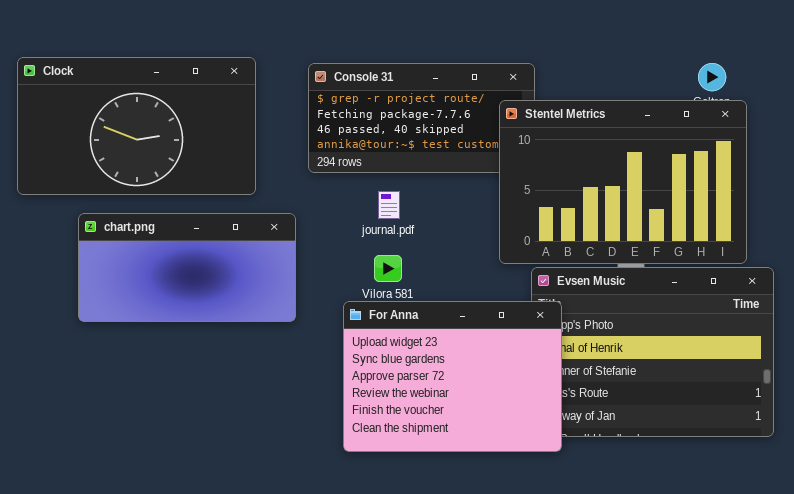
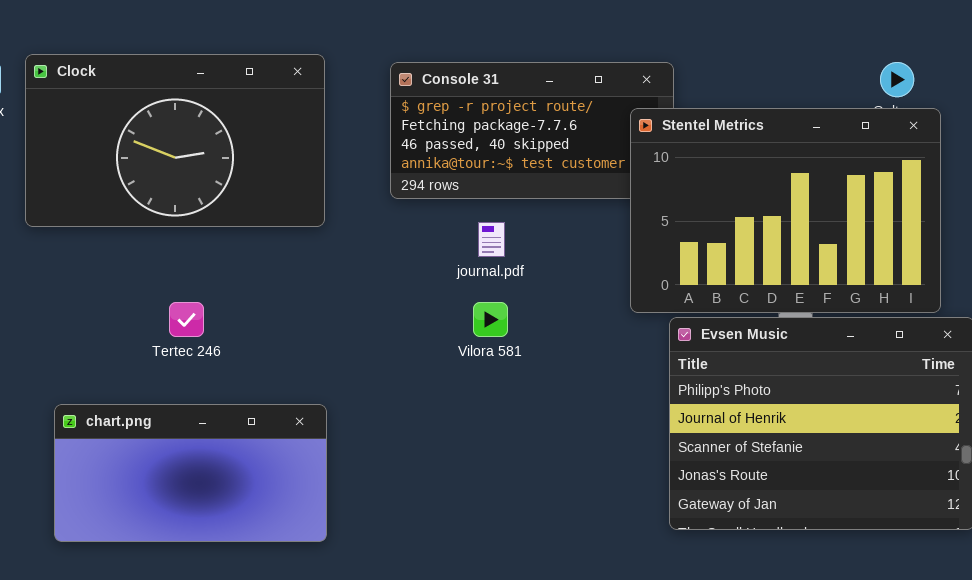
chart.png: [78,213,296,322] -> [54,404,327,542], moved
For Anna: [343,301,562,452] -> none, closed

